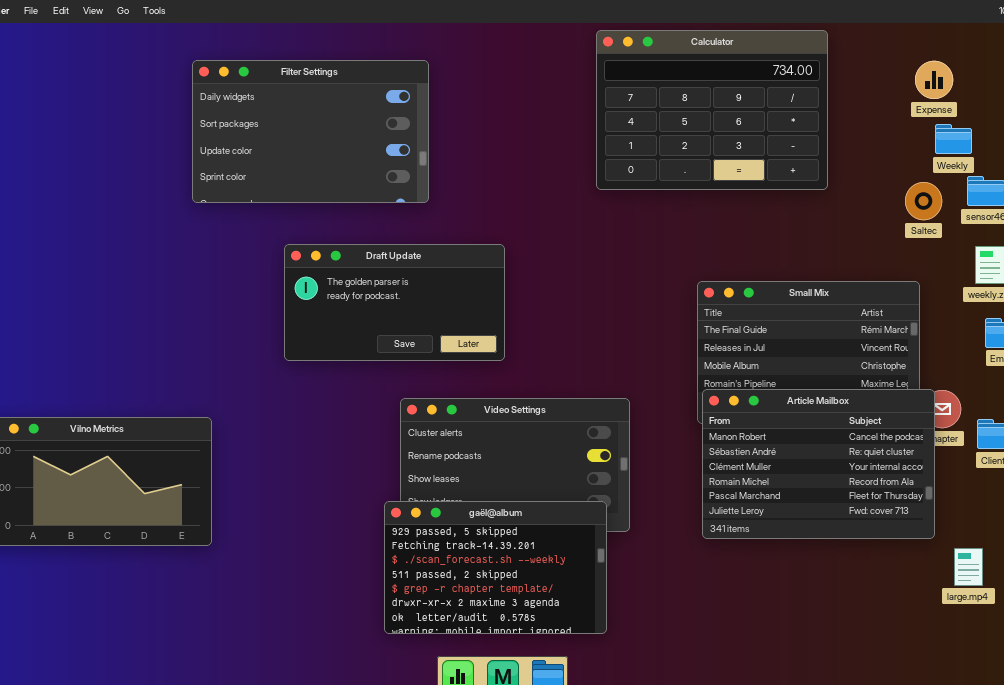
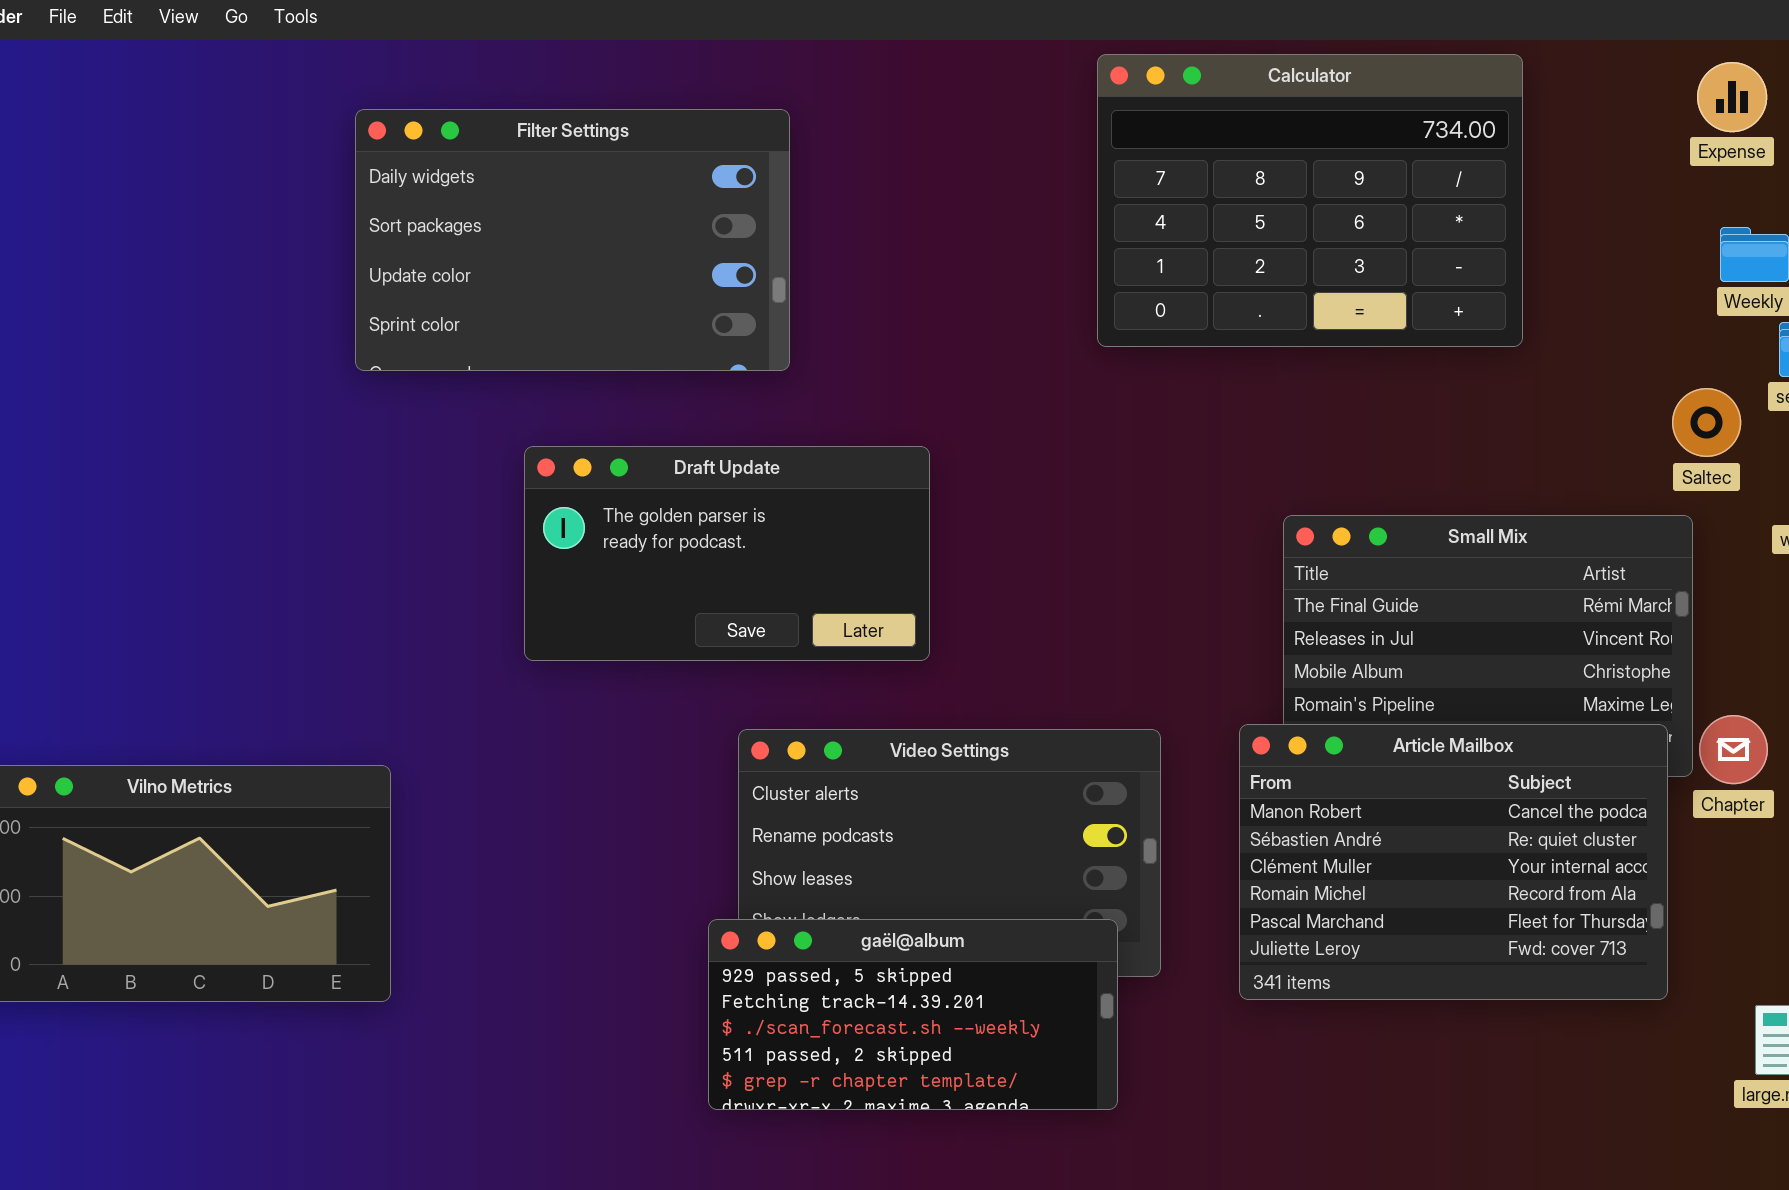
Expense: [915,61,953,99] -> [1697,62,1767,132], moved
Saltec: [905,182,942,220] -> [1672,388,1741,457], moved
Article Mailbox: [702,389,935,539] -> [1239,724,1668,1000], moved
gaël@album: [384,501,607,634] -> [708,919,1118,1110], resized

